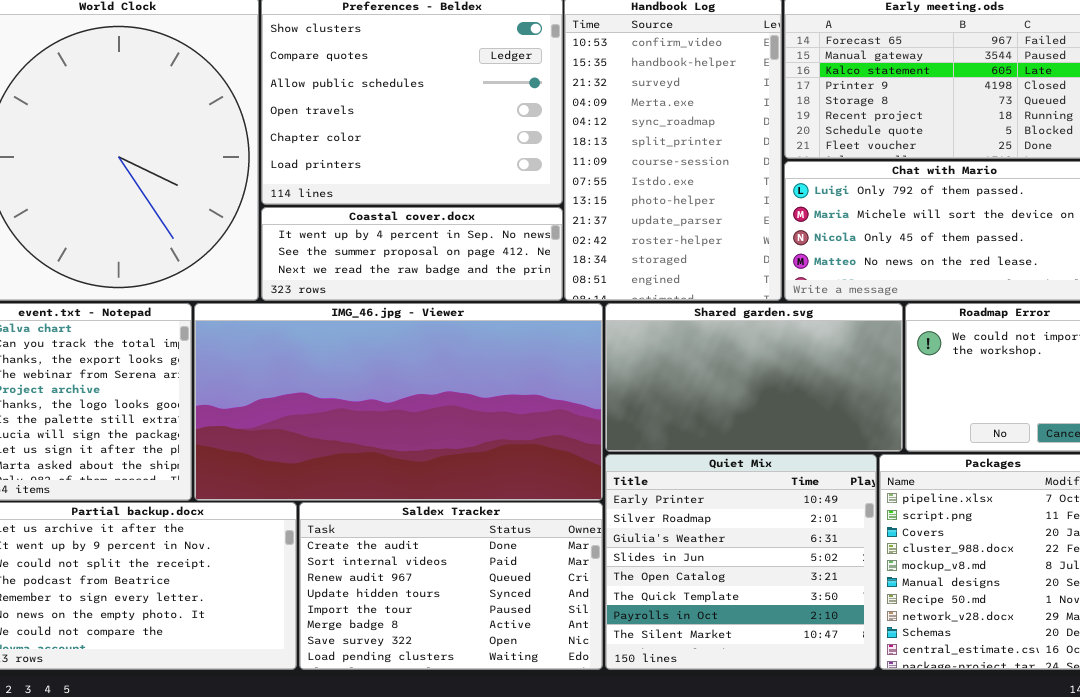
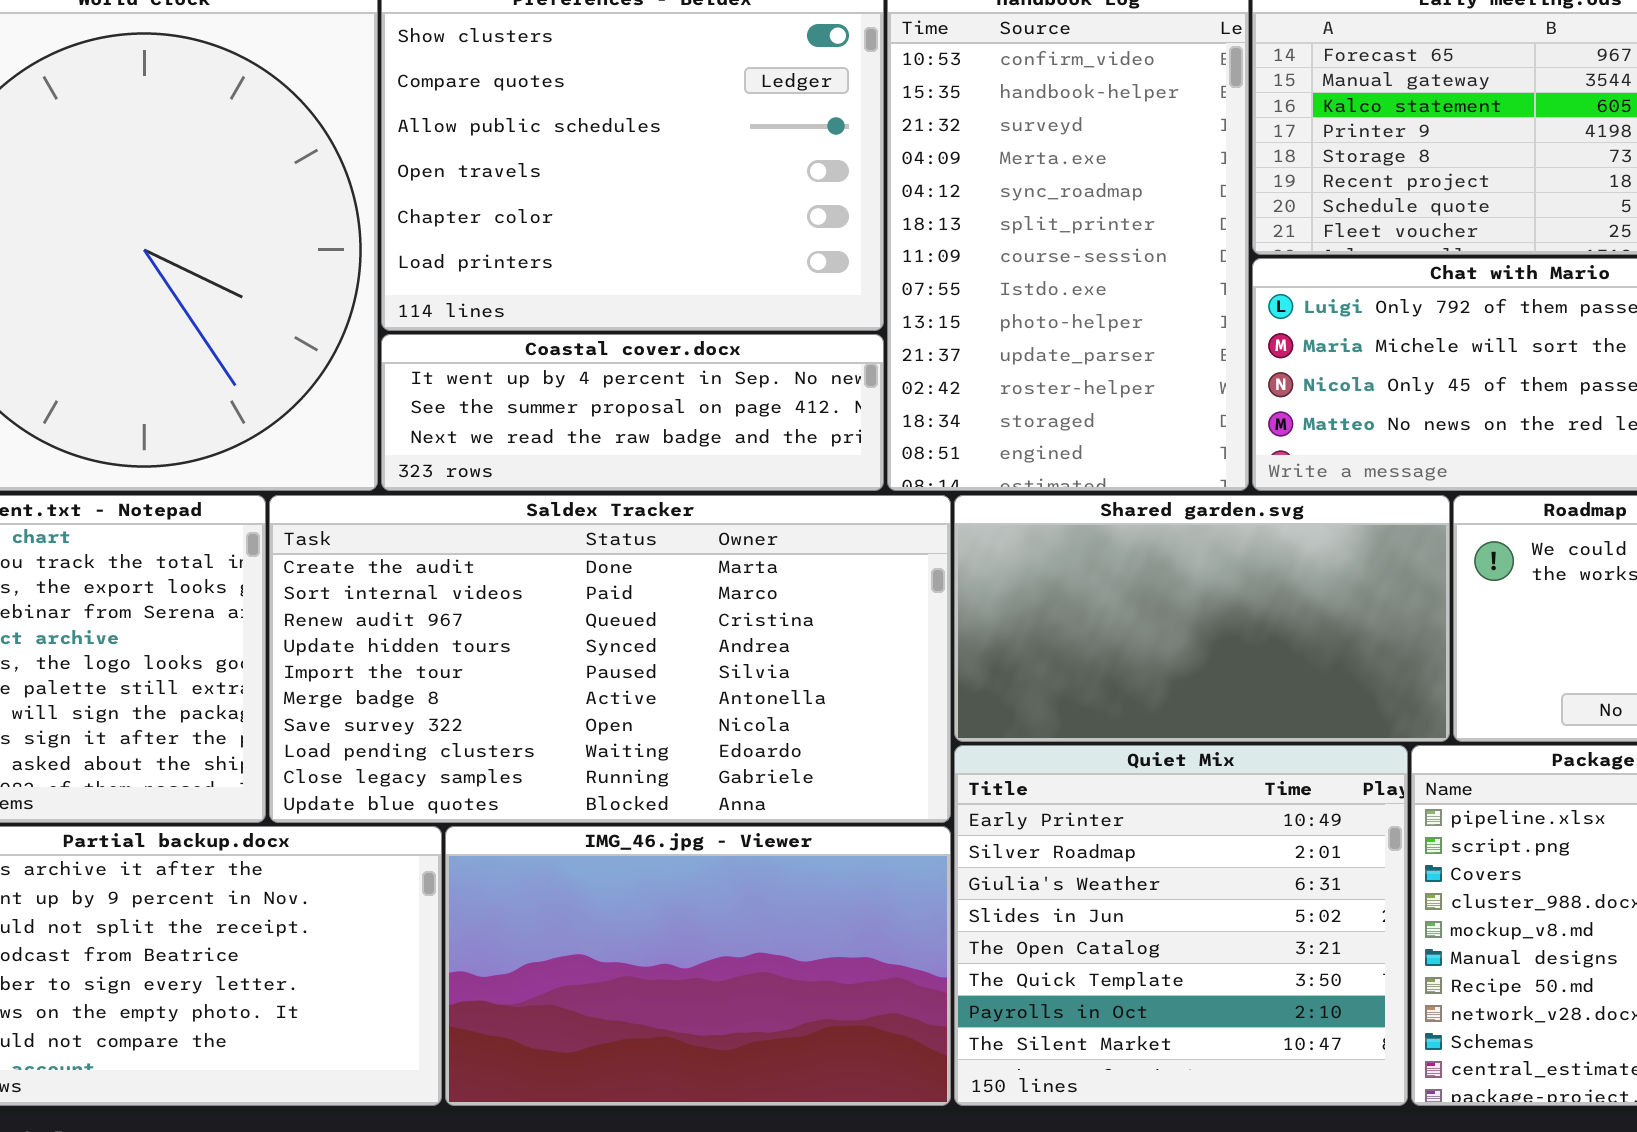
IMG_46.jpg - Viewer: [194,303,603,501] -> [445,826,951,1106], moved, resized
Saldex Tracker: [299,502,603,670] -> [269,495,951,823], moved, resized

